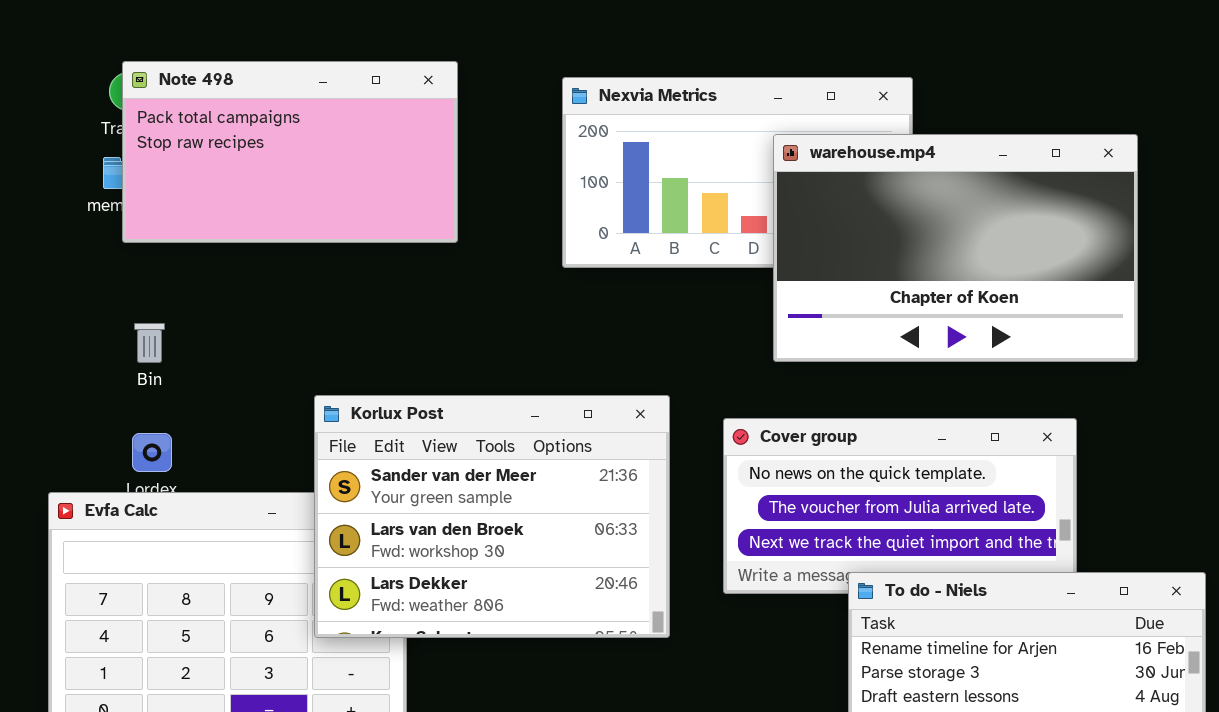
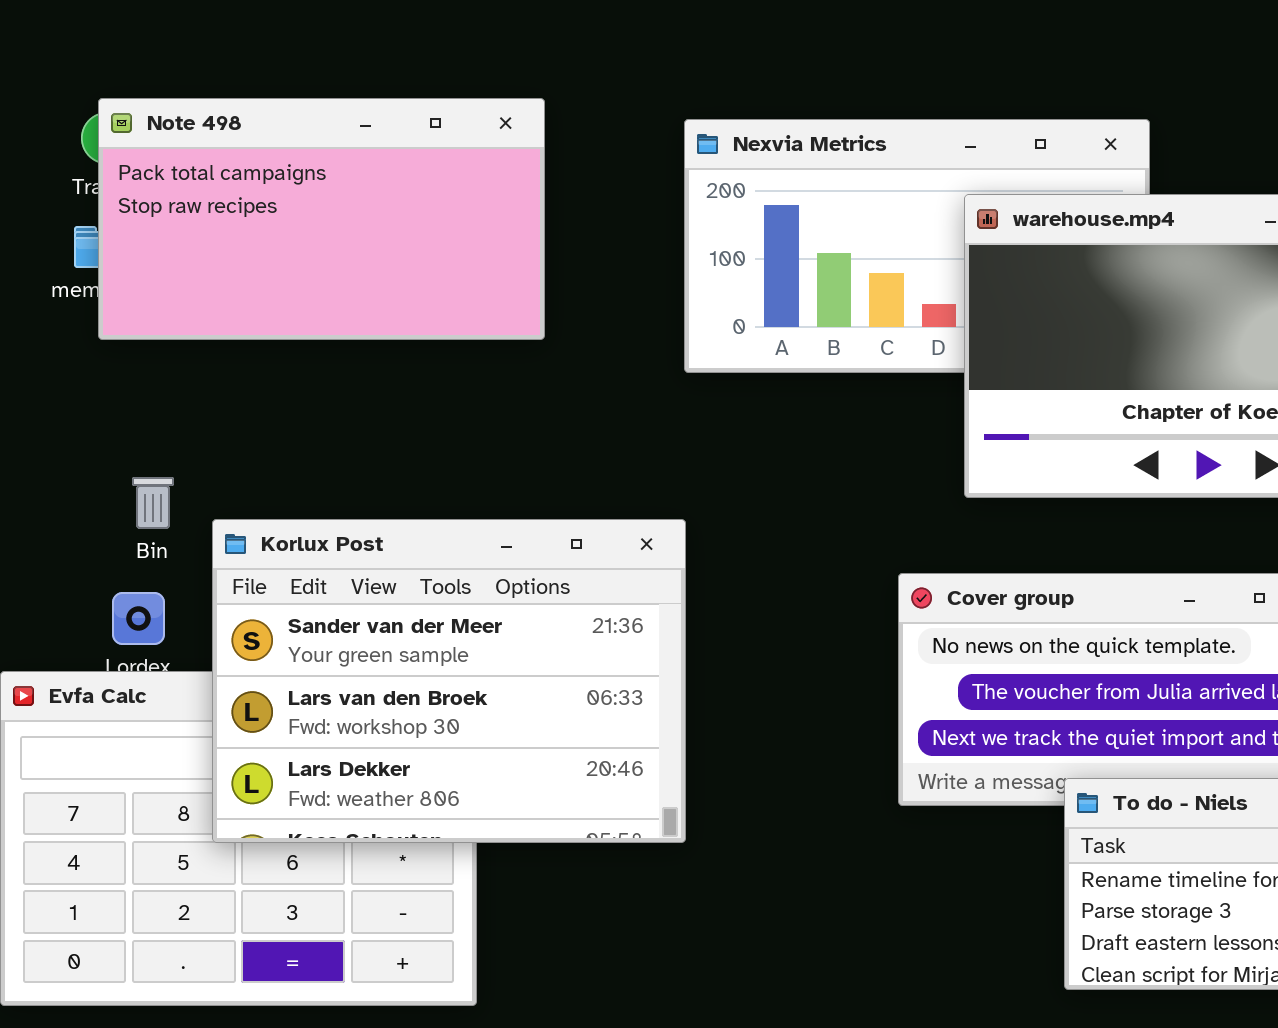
Bin: [134,323,165,363] -> [132,477,174,529], moved
Korlux Post: [314,395,670,638] -> [212,519,686,843], moved

